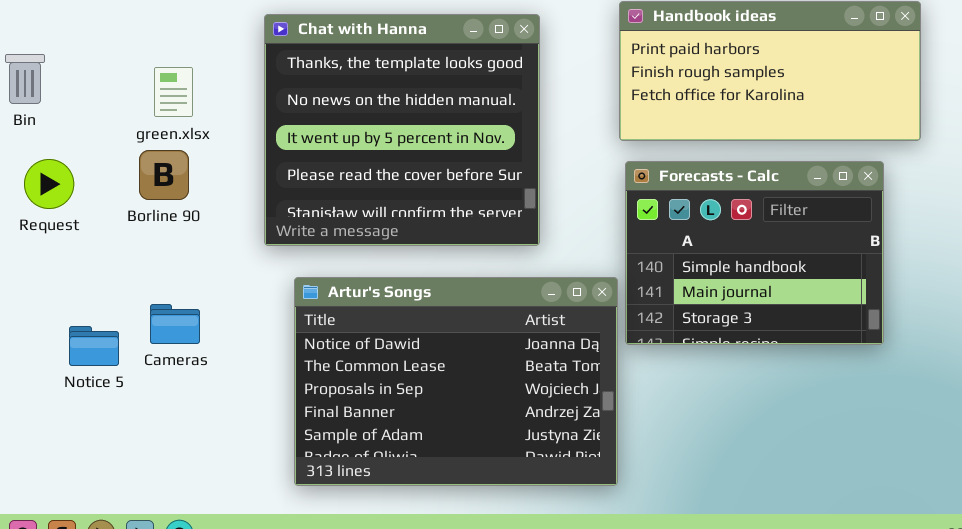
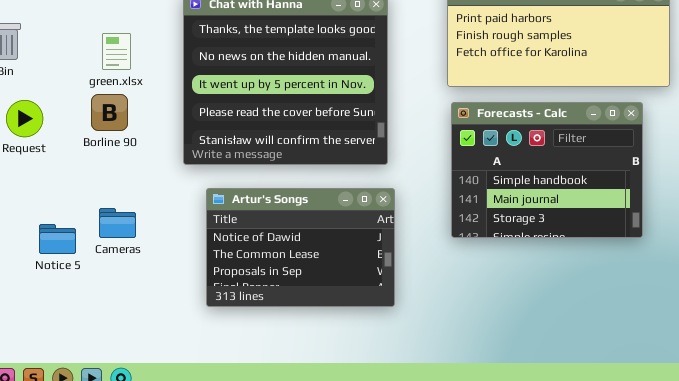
Artur's Songs: [294,277,618,486] -> [206,188,395,307], resized

